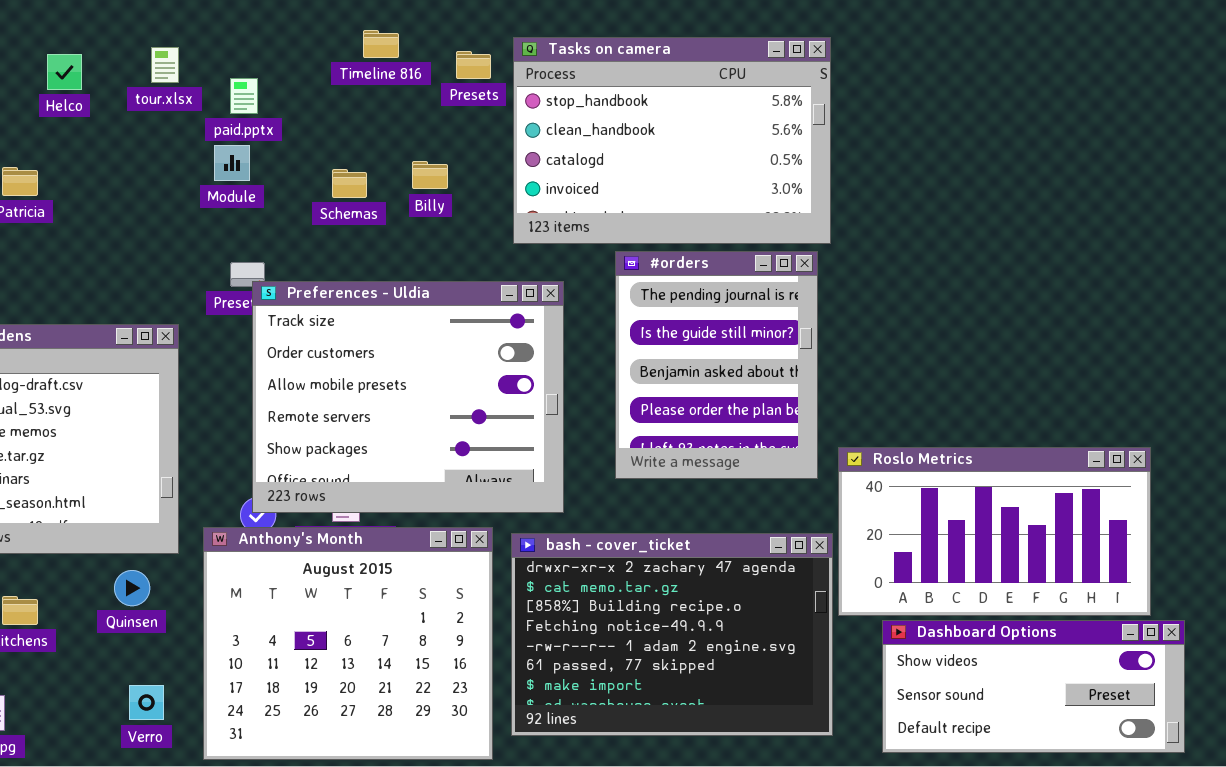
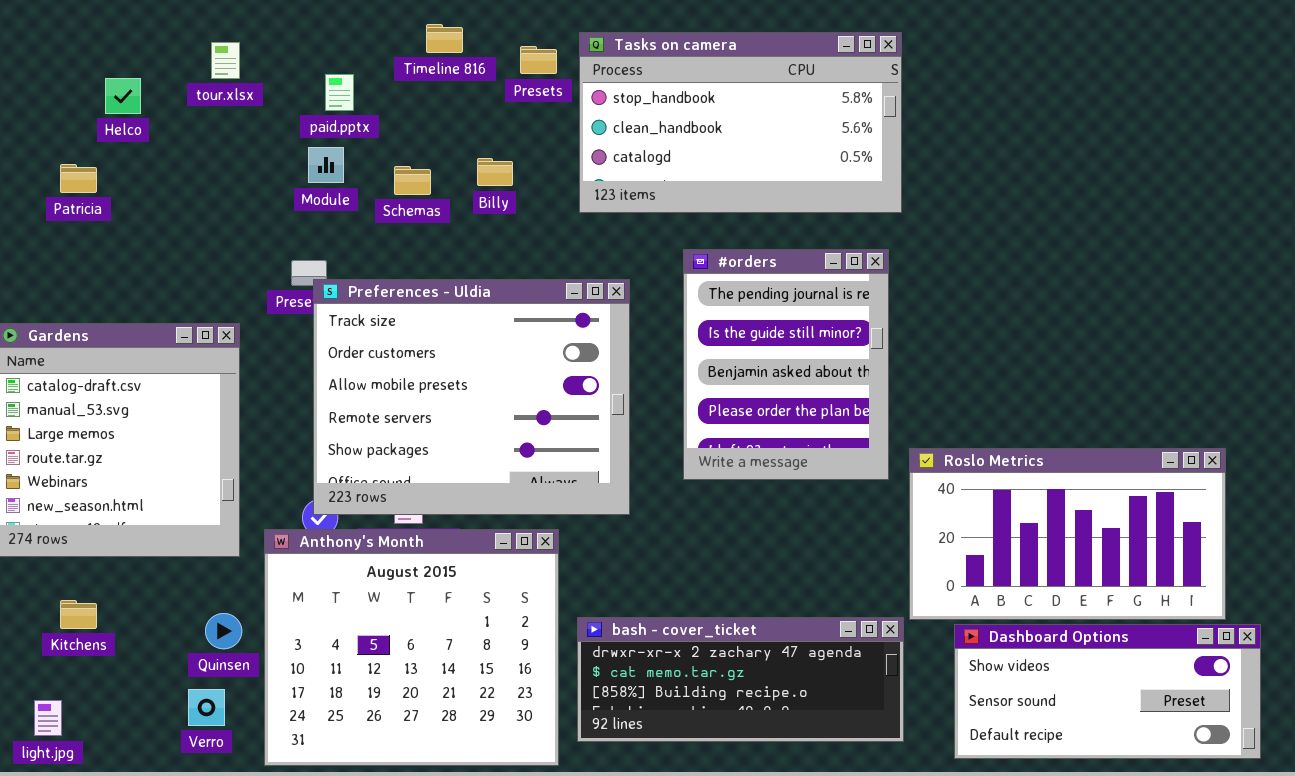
Tasks on camera: [513,37,831,244] -> [579,32,902,213], resized
Helco: [47,54,82,90] -> [105,78,141,114], moved
paid.pptx: [230,78,258,114] -> [325,74,354,111], moved
Module: [214,145,250,181] -> [308,147,344,183], moved
bash - cover_ticket: [511,533,833,736] -> [577,617,904,742], resized
Quinsen: [114,570,150,606] -> [205,613,242,649], moved

